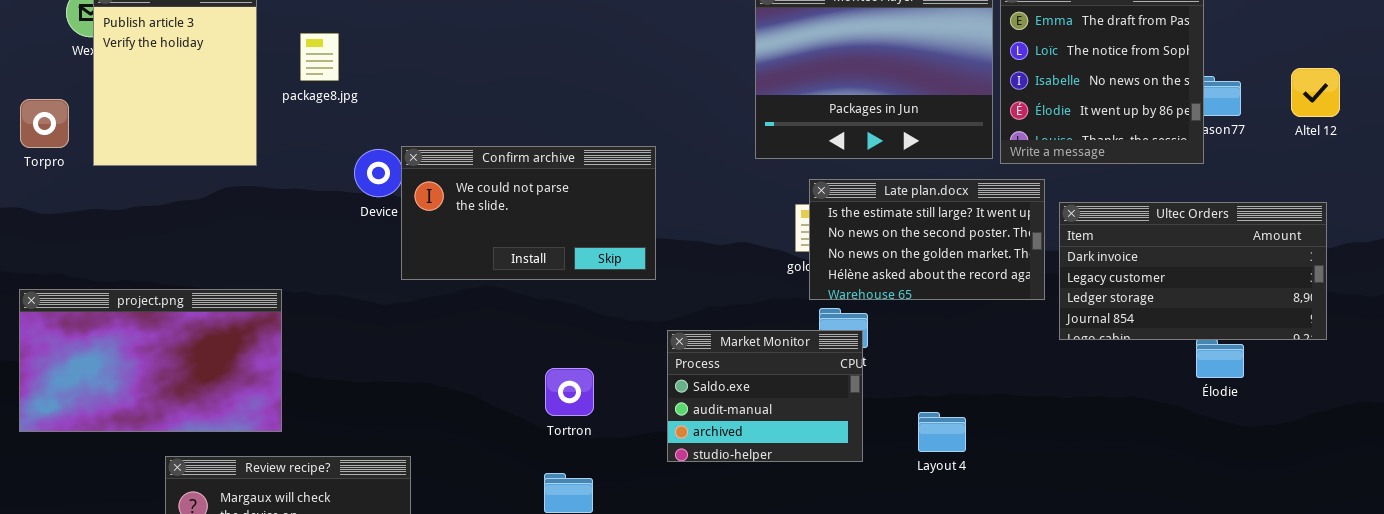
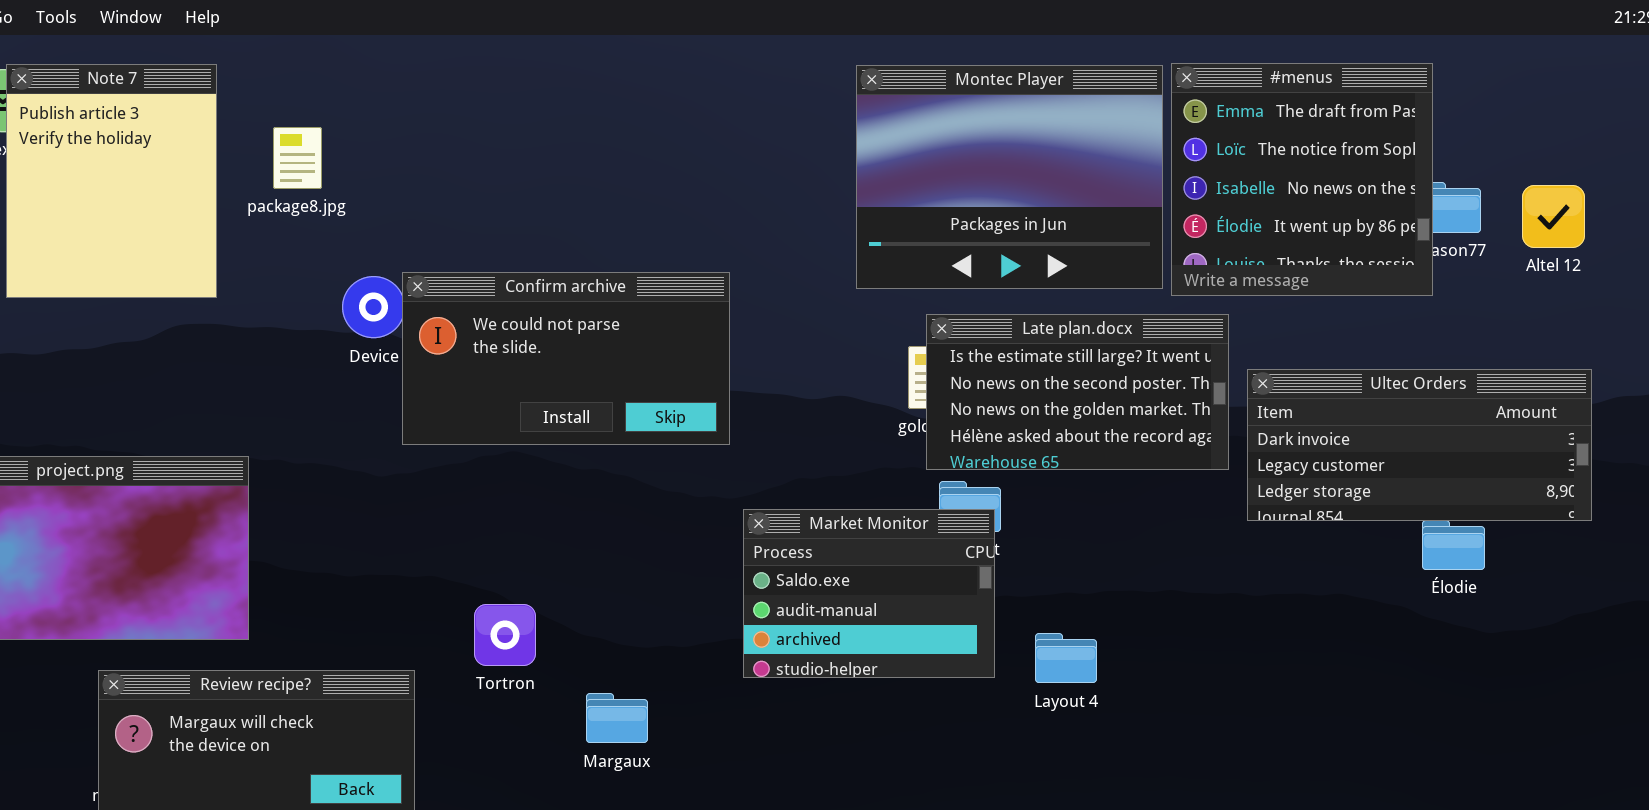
Altel 12: [1291,68,1340,117] -> [1522,185,1585,248], moved
Ultec Orders: [1059,202,1327,340] -> [1247,369,1592,521], resized
Tortron: [545,368,594,416] -> [474,604,536,666], moved
Layout 4: [918,412,966,452] -> [1035,633,1097,683], moved

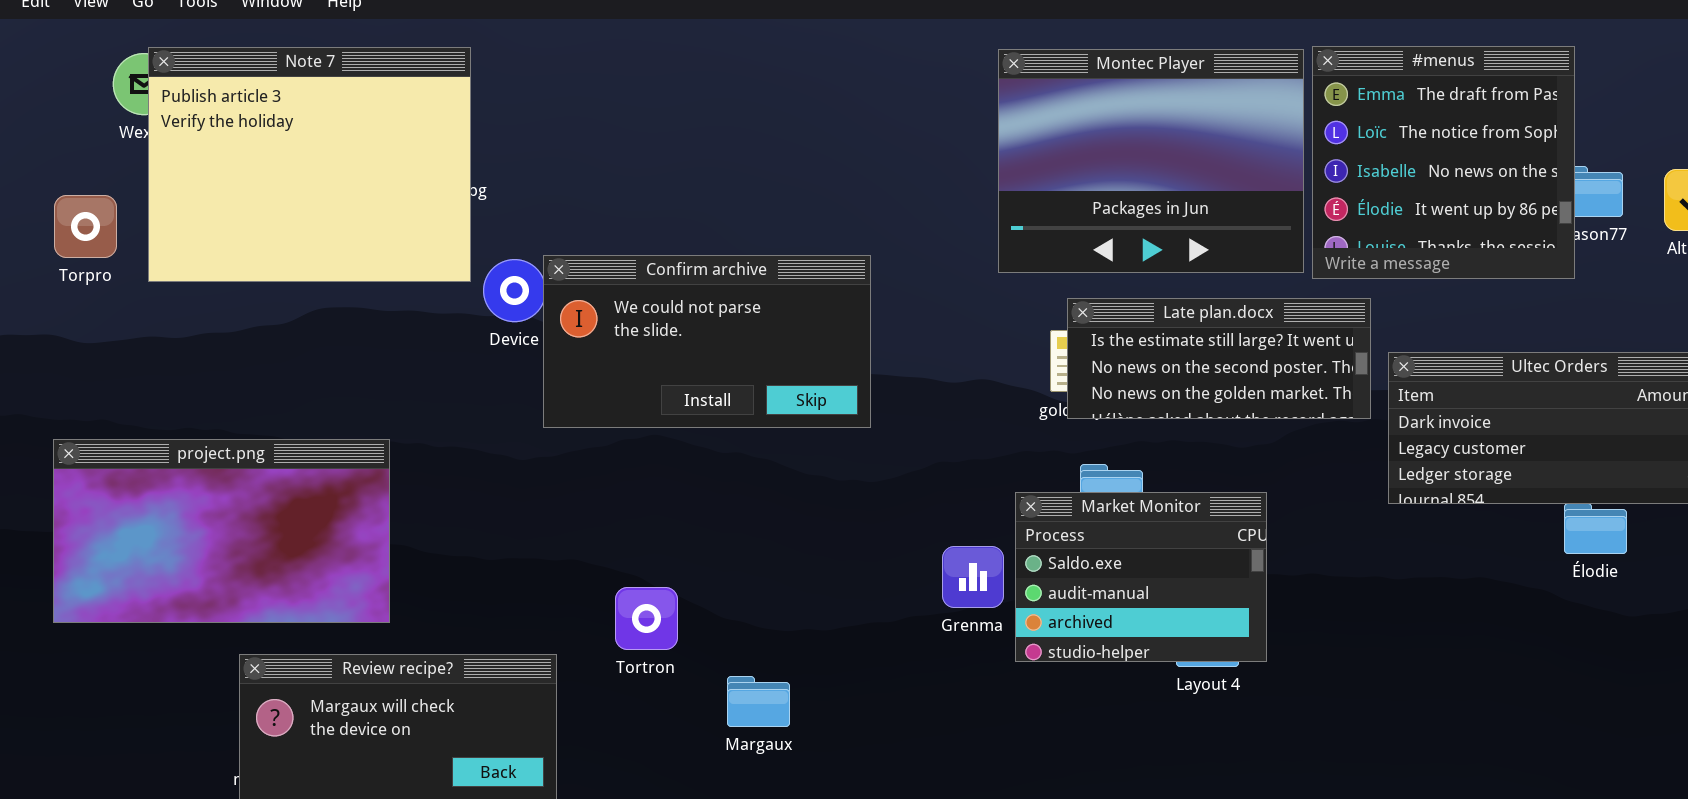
Note 7: [6,64,217,298] -> [148,47,471,282], resized
Late plan.docx: [926,314,1229,470] -> [1067,298,1371,419], resized
Market Monitor: [743,509,995,678] -> [1015,492,1267,662], moved

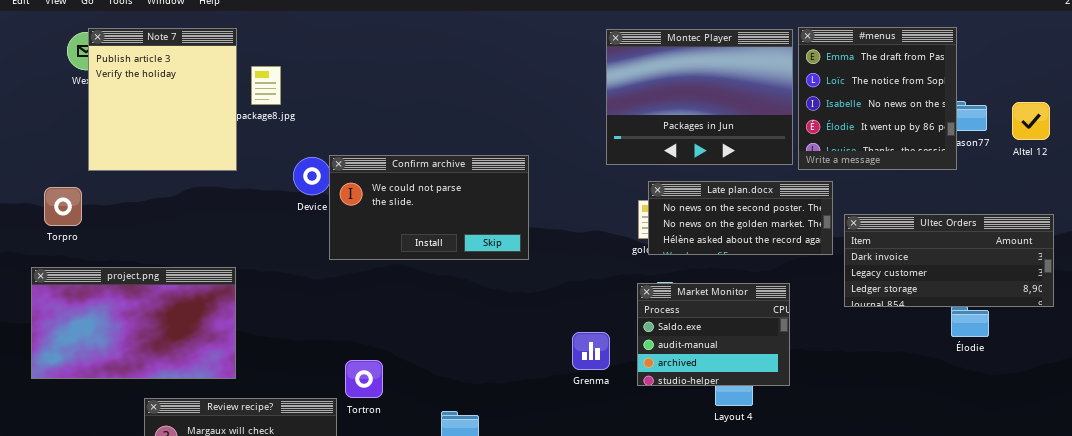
Note 7: [148,47,471,282] -> [88,28,237,171], resized
Torpro: [54,195,117,258] -> [44,187,82,226], moved
Late plan.docx: [1067,298,1371,419] -> [648,181,833,255], scrolled down 1 row
Market Monitor: [1015,492,1267,662] -> [637,283,790,386], moved
Tortron: [615,587,678,650] -> [345,360,383,398], moved

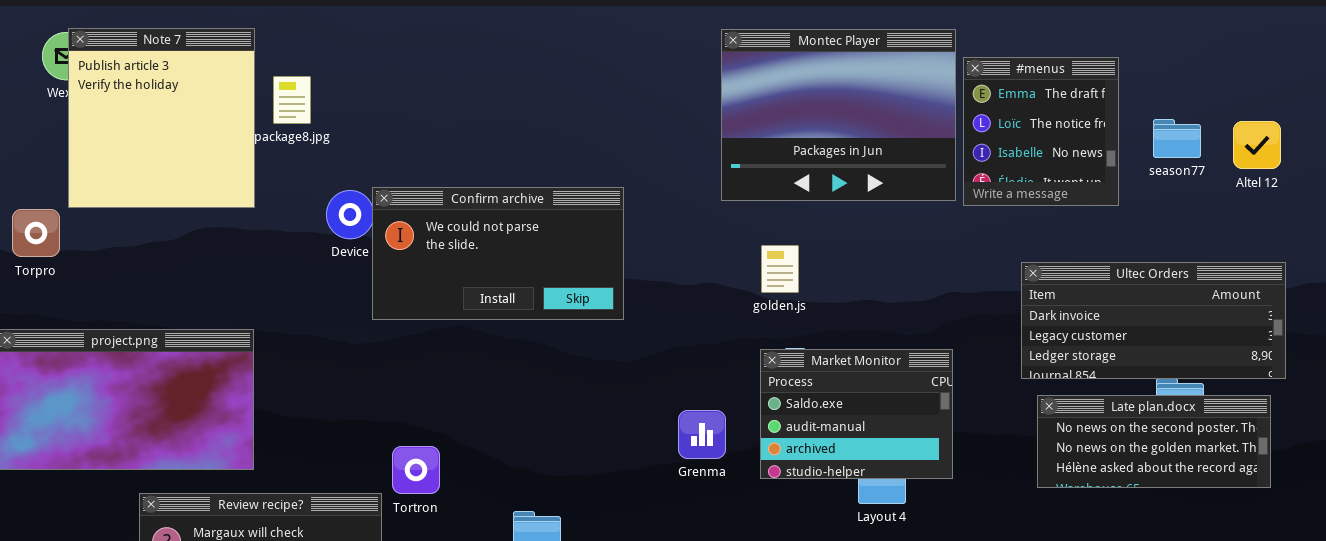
#menus: [798,27,957,170] -> [963,57,1119,206], resized
Late plan.docx: [648,181,833,255] -> [1037,395,1271,488], moved
Torpro: [44,187,82,226] -> [12,209,60,257], moved

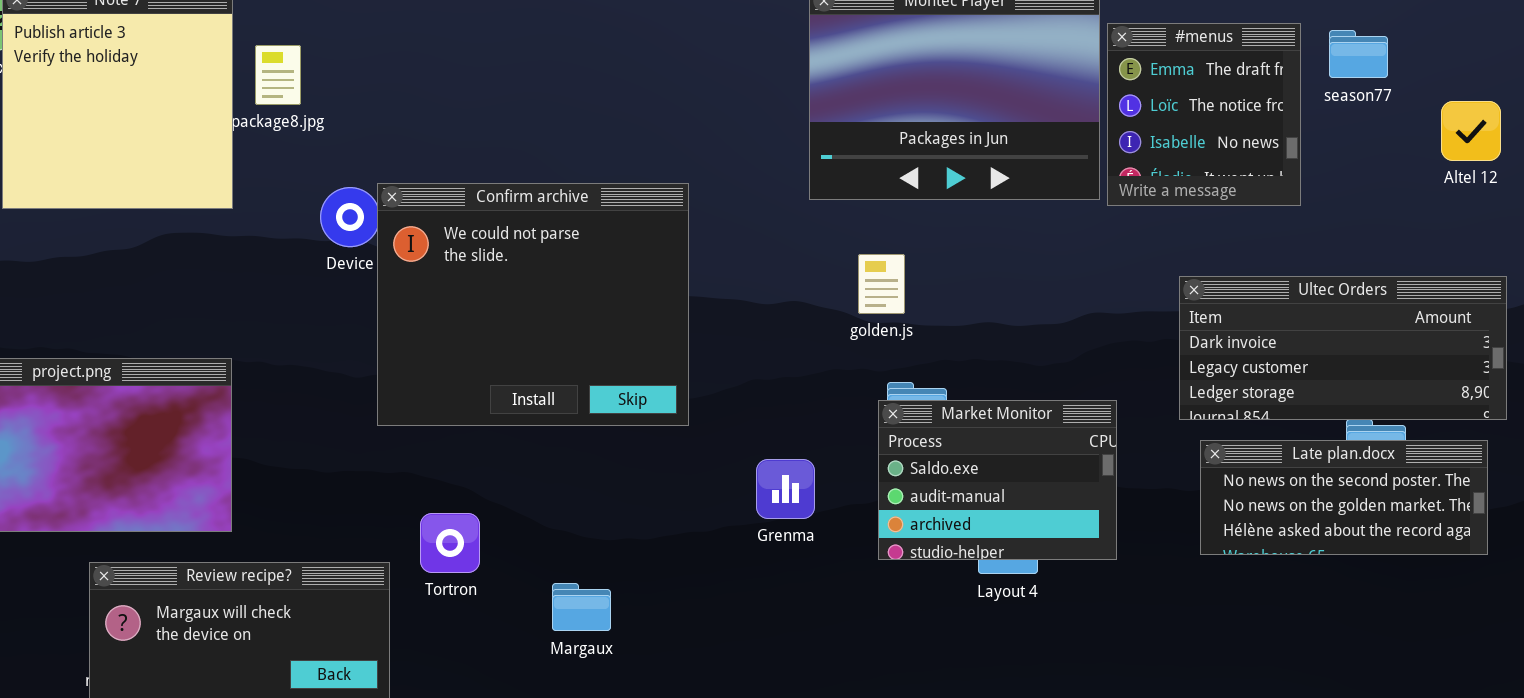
season77: [1153,119,1201,158] -> [1329,30,1388,78], moved
Confirm archive: [372,187,624,320] -> [377,183,689,426], resized
Market Monitor: [760,349,953,479] -> [878,400,1117,560], moved
Tortron: [392,446,440,494] -> [420,513,480,573], moved

